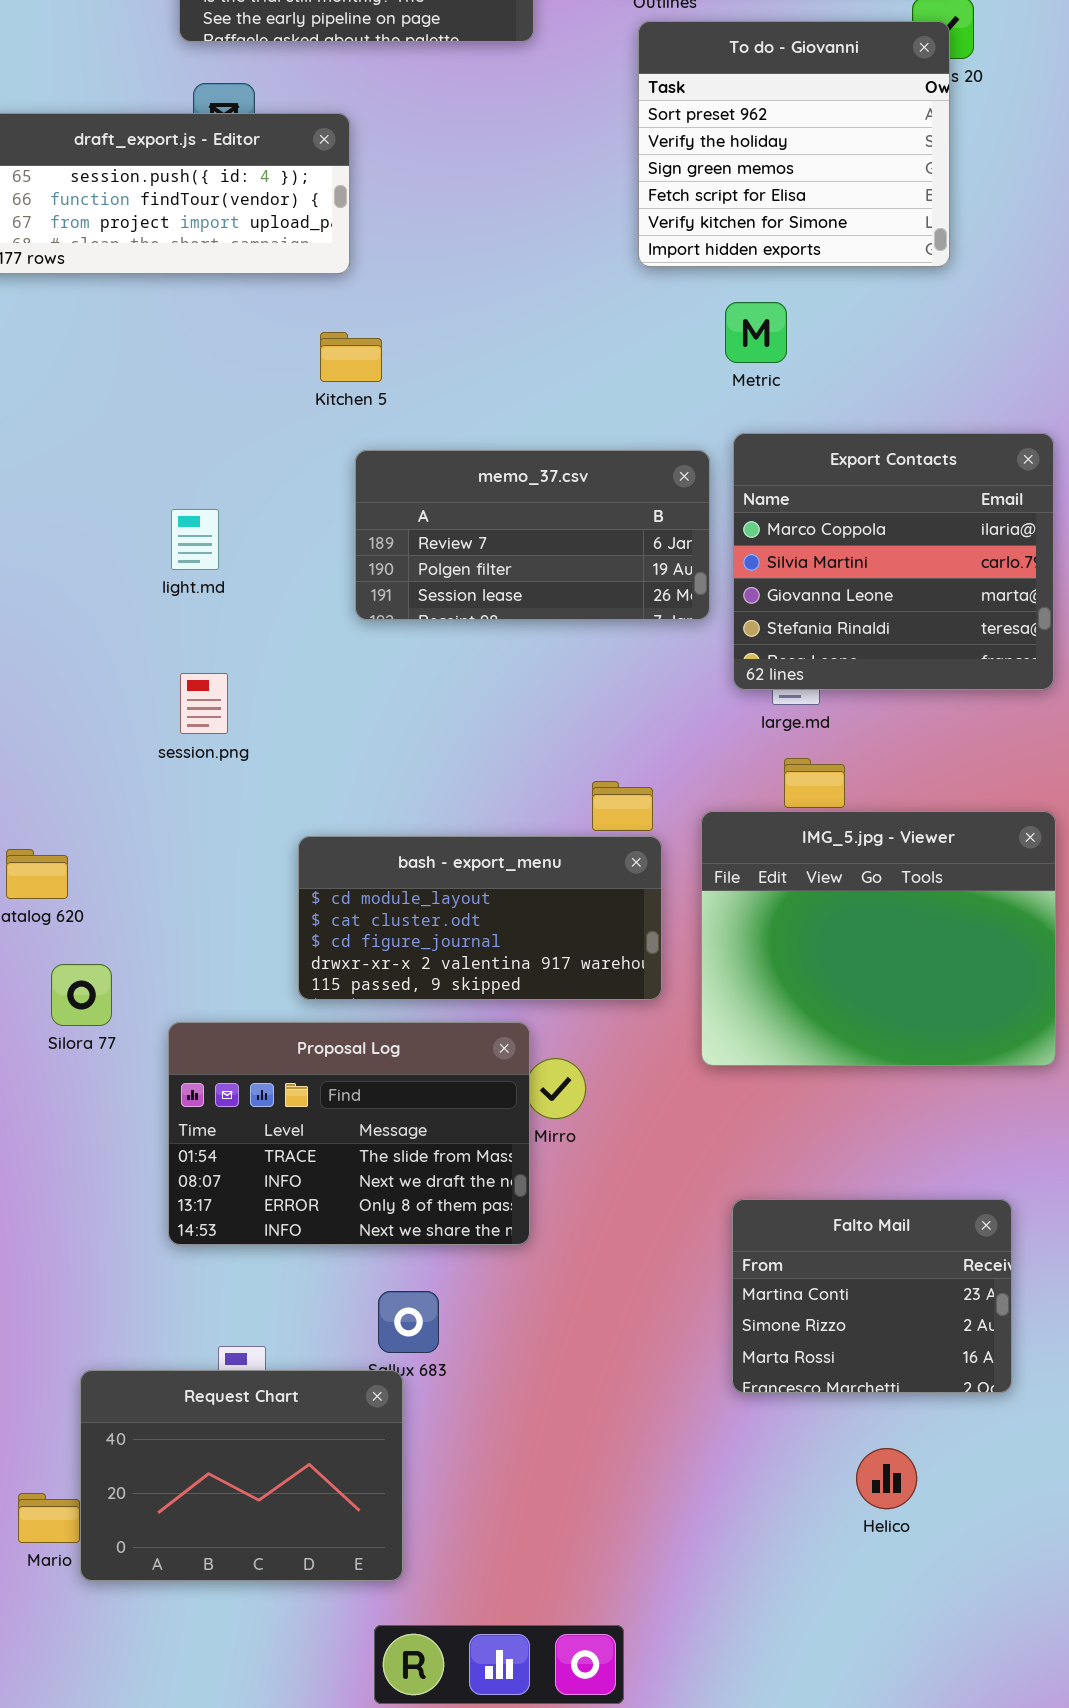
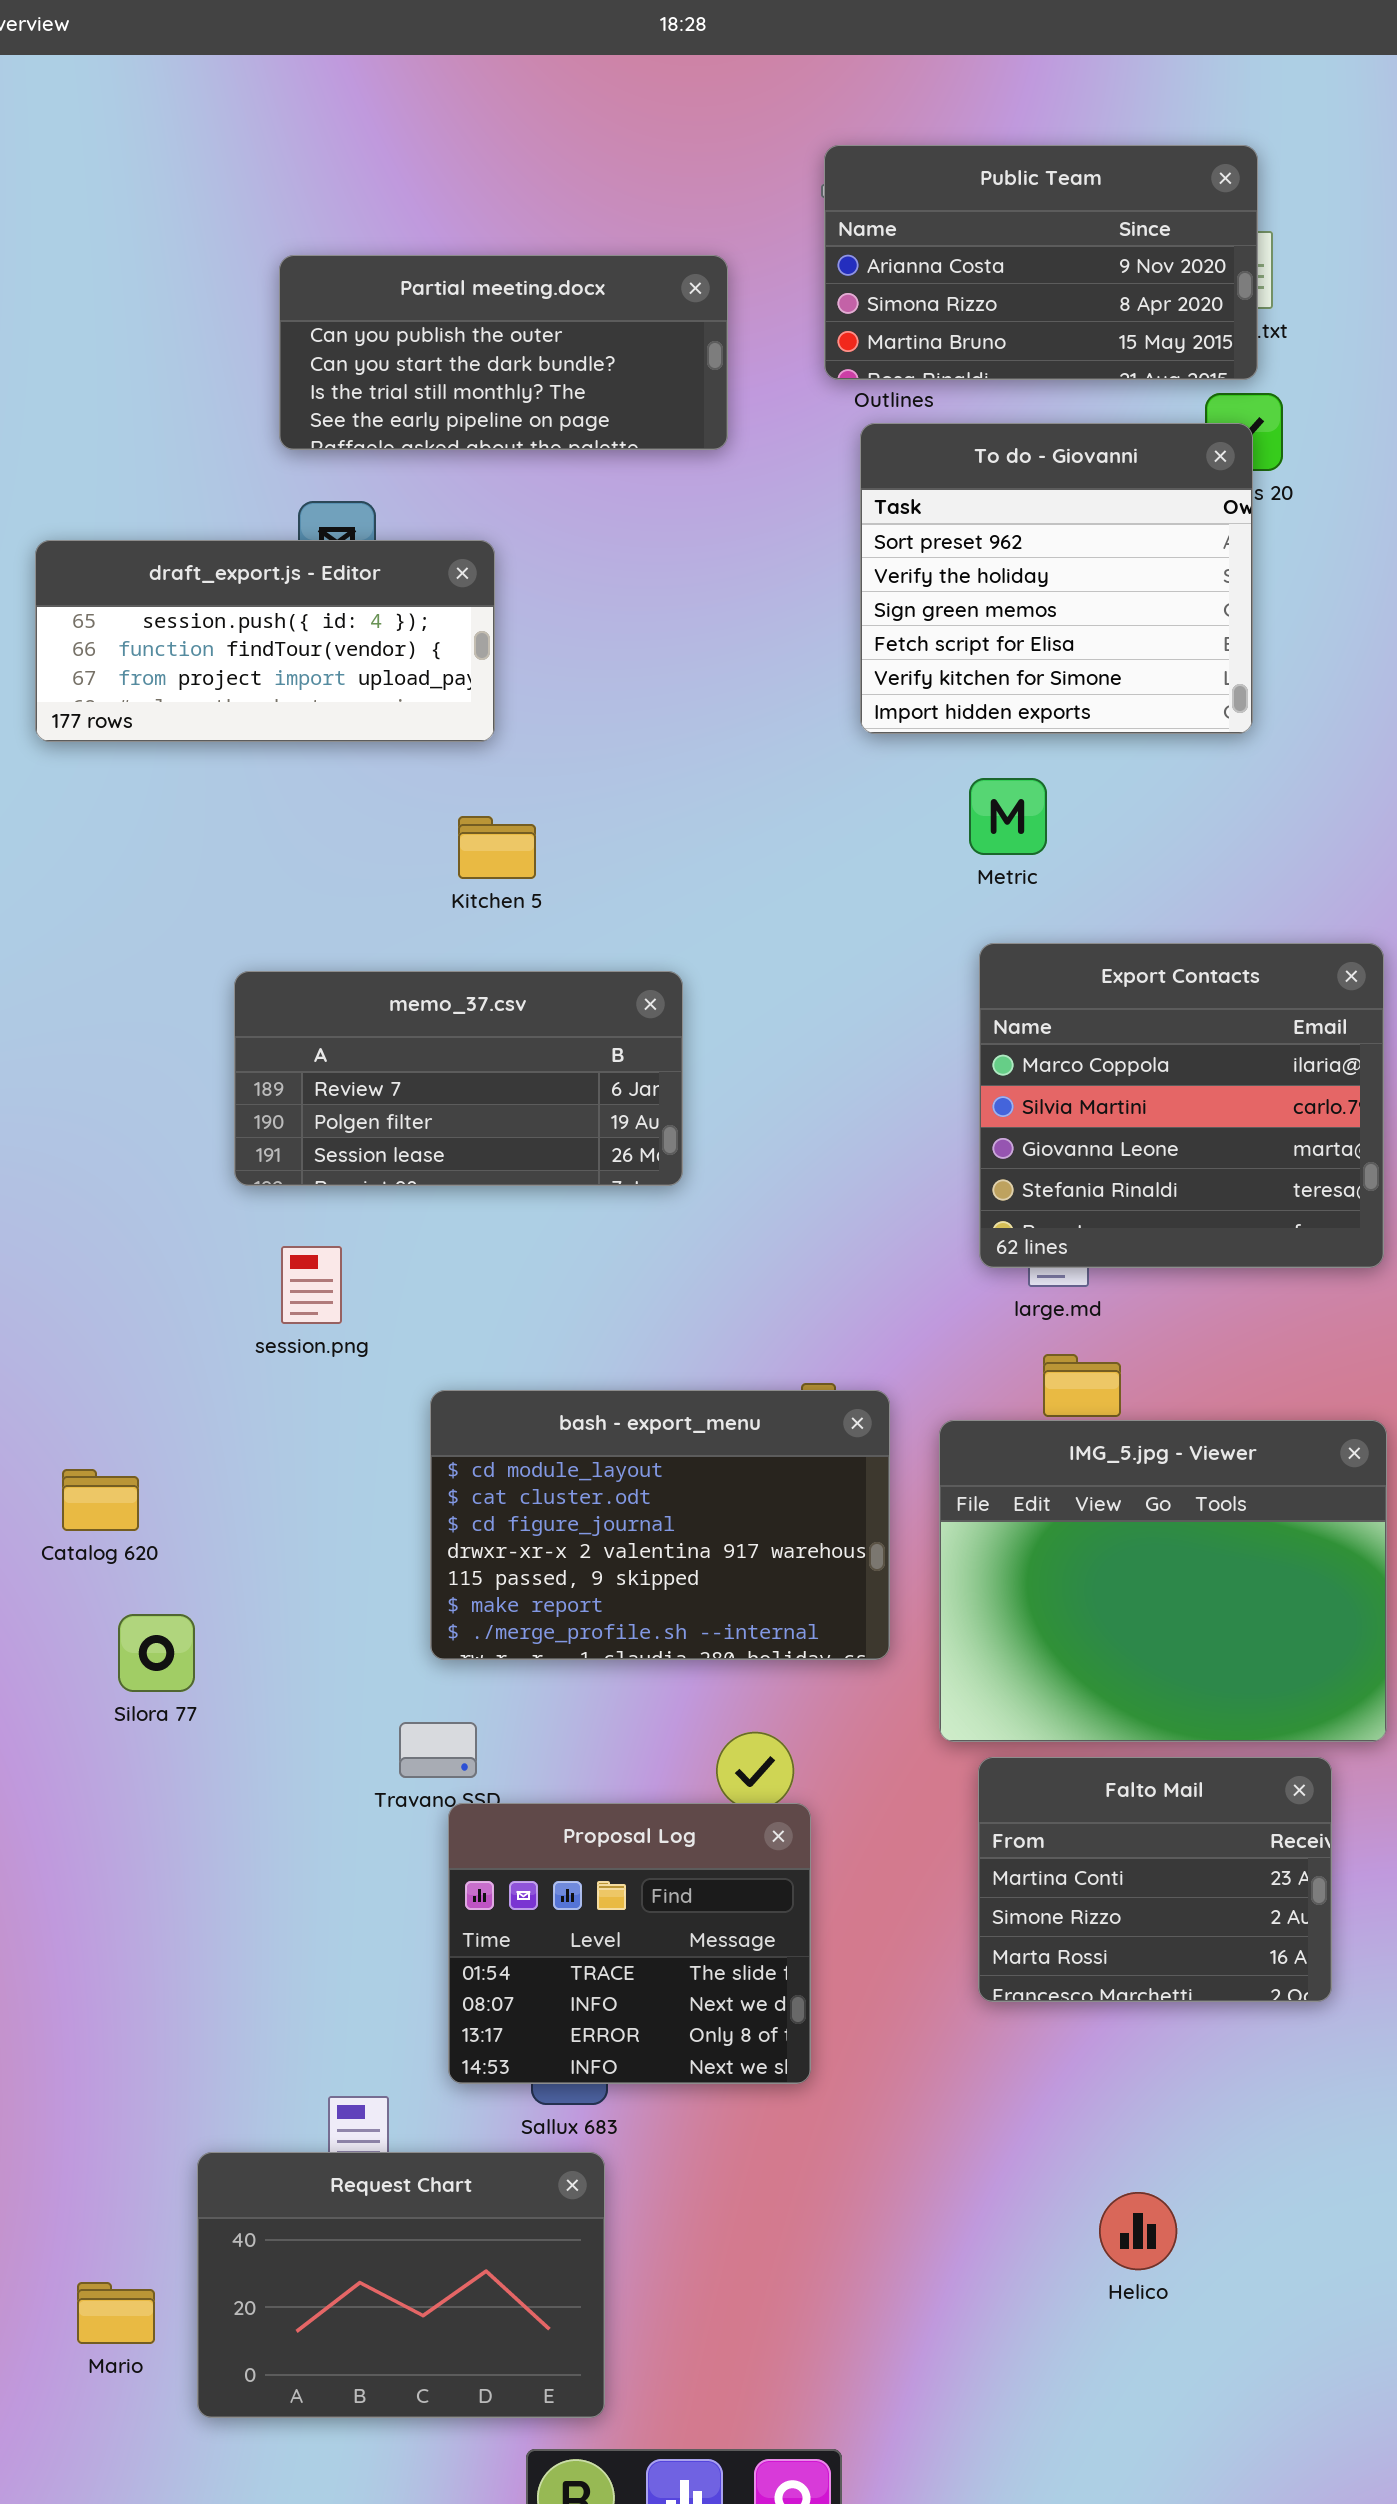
memo_37.csv: [355,450,710,620] -> [234,971,683,1186], moved
bash - export_menu: [298,836,662,1000] -> [430,1390,890,1660], resized
Proposal Log: [168,1022,530,1245] -> [448,1803,811,2084], moved, resized
Falto Mail: [732,1199,1012,1393] -> [978,1757,1332,2002], moved
Request Chart: [80,1370,403,1581] -> [197,2152,605,2418], moved
Helico: [856,1448,917,1509] -> [1099,2192,1177,2270], moved

